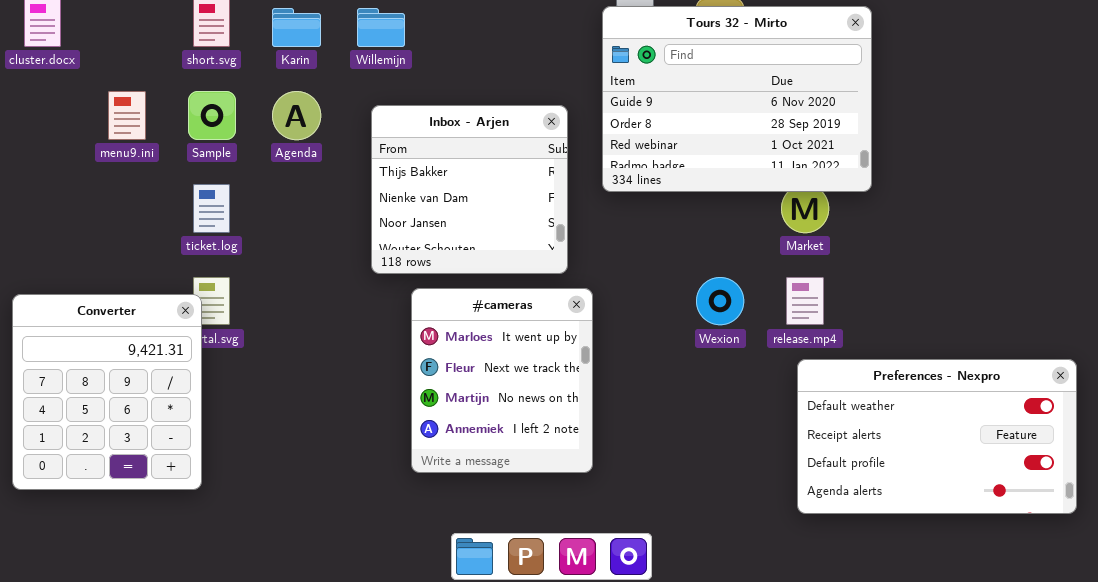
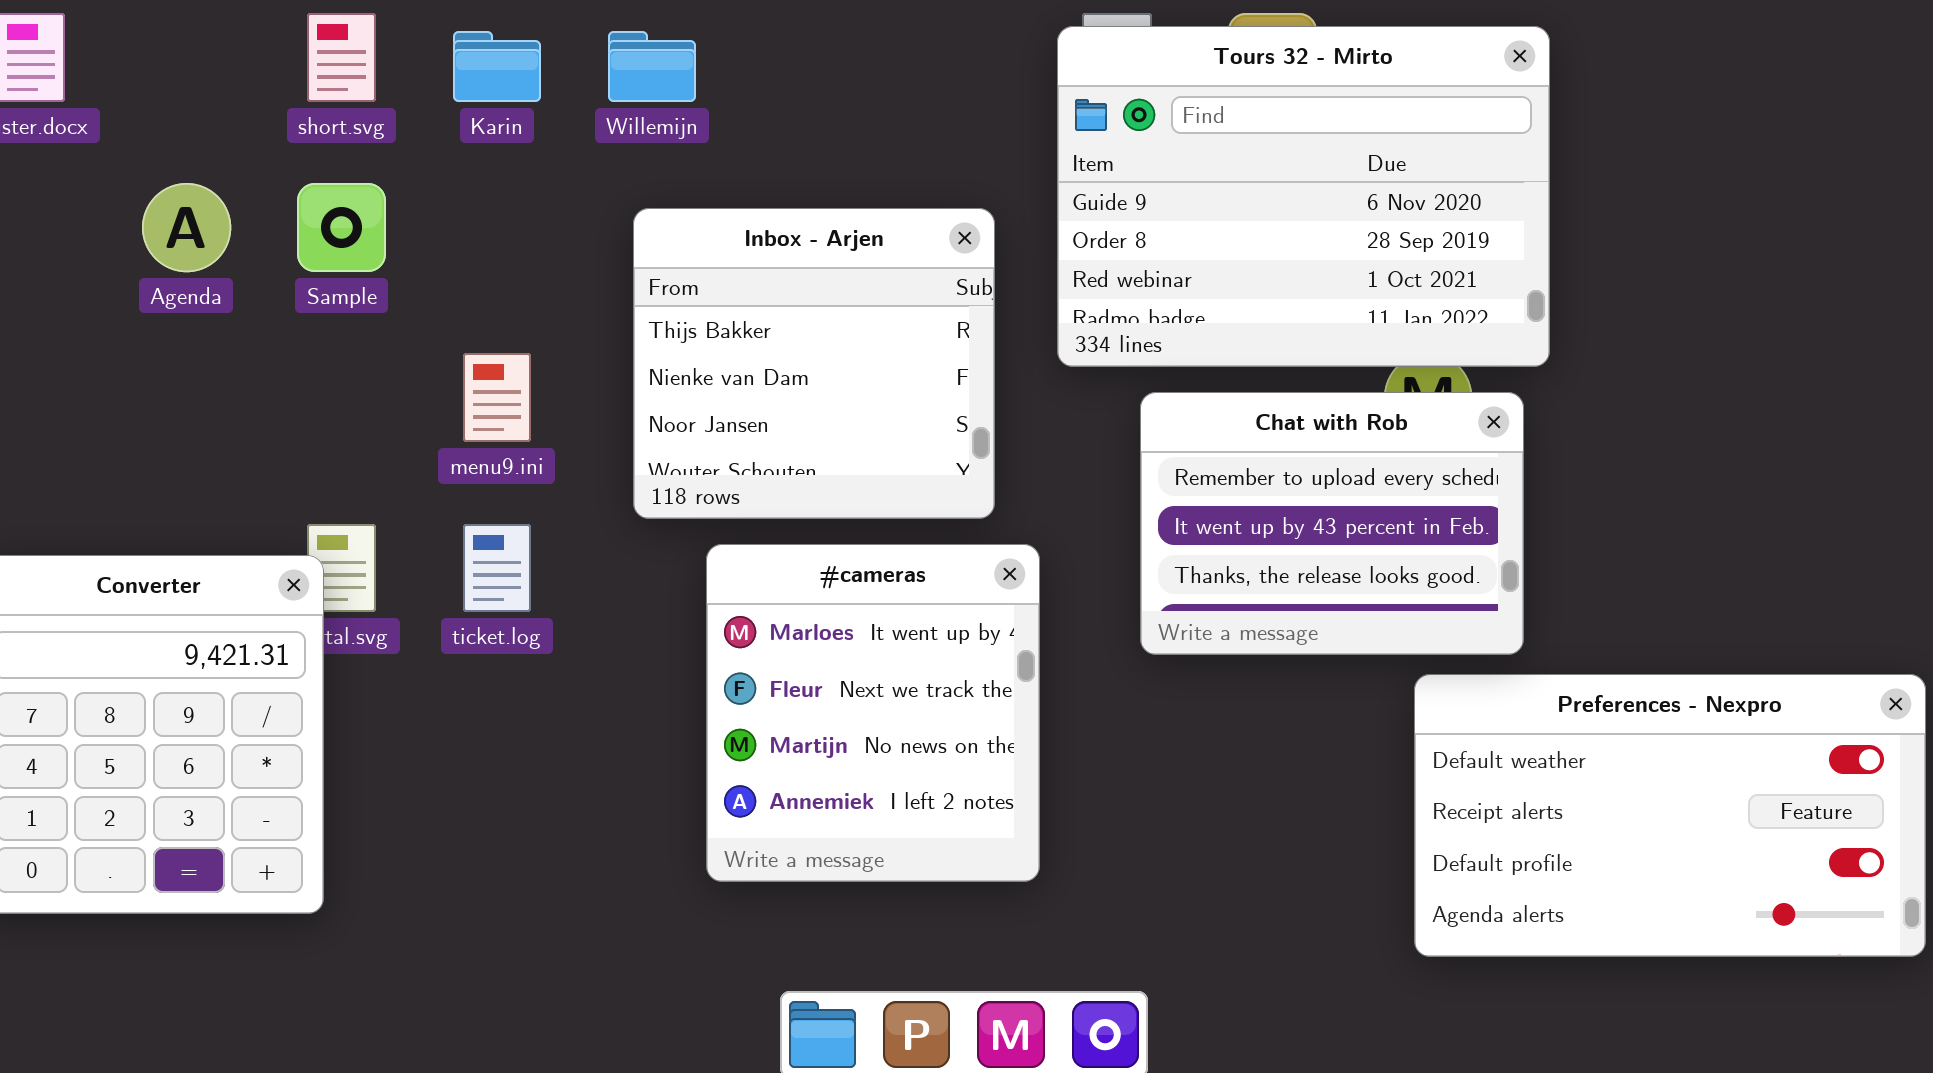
menu9.ini: [108,91,146,140] -> [463,353,531,442], moved
Agenda: [272,91,321,140] -> [142,183,231,272], moved
ticket.log: [193,184,230,233] -> [463,524,531,612], moved
Chat with Rob: none -> [1140,392,1524,655], opened

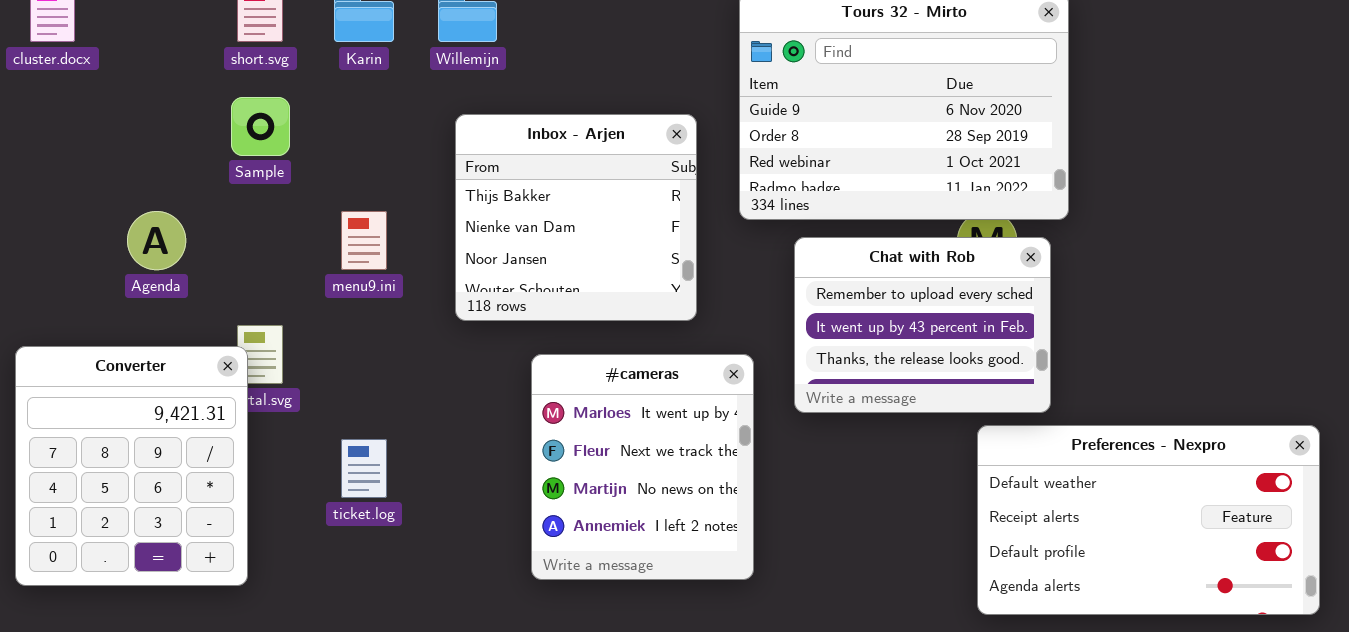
Agenda: [142,183,231,272] -> [127,211,186,270], moved
ticket.log: [463,524,531,612] -> [341,439,387,498], moved
#cameras: [706,544,1040,882] -> [531,354,754,580], moved

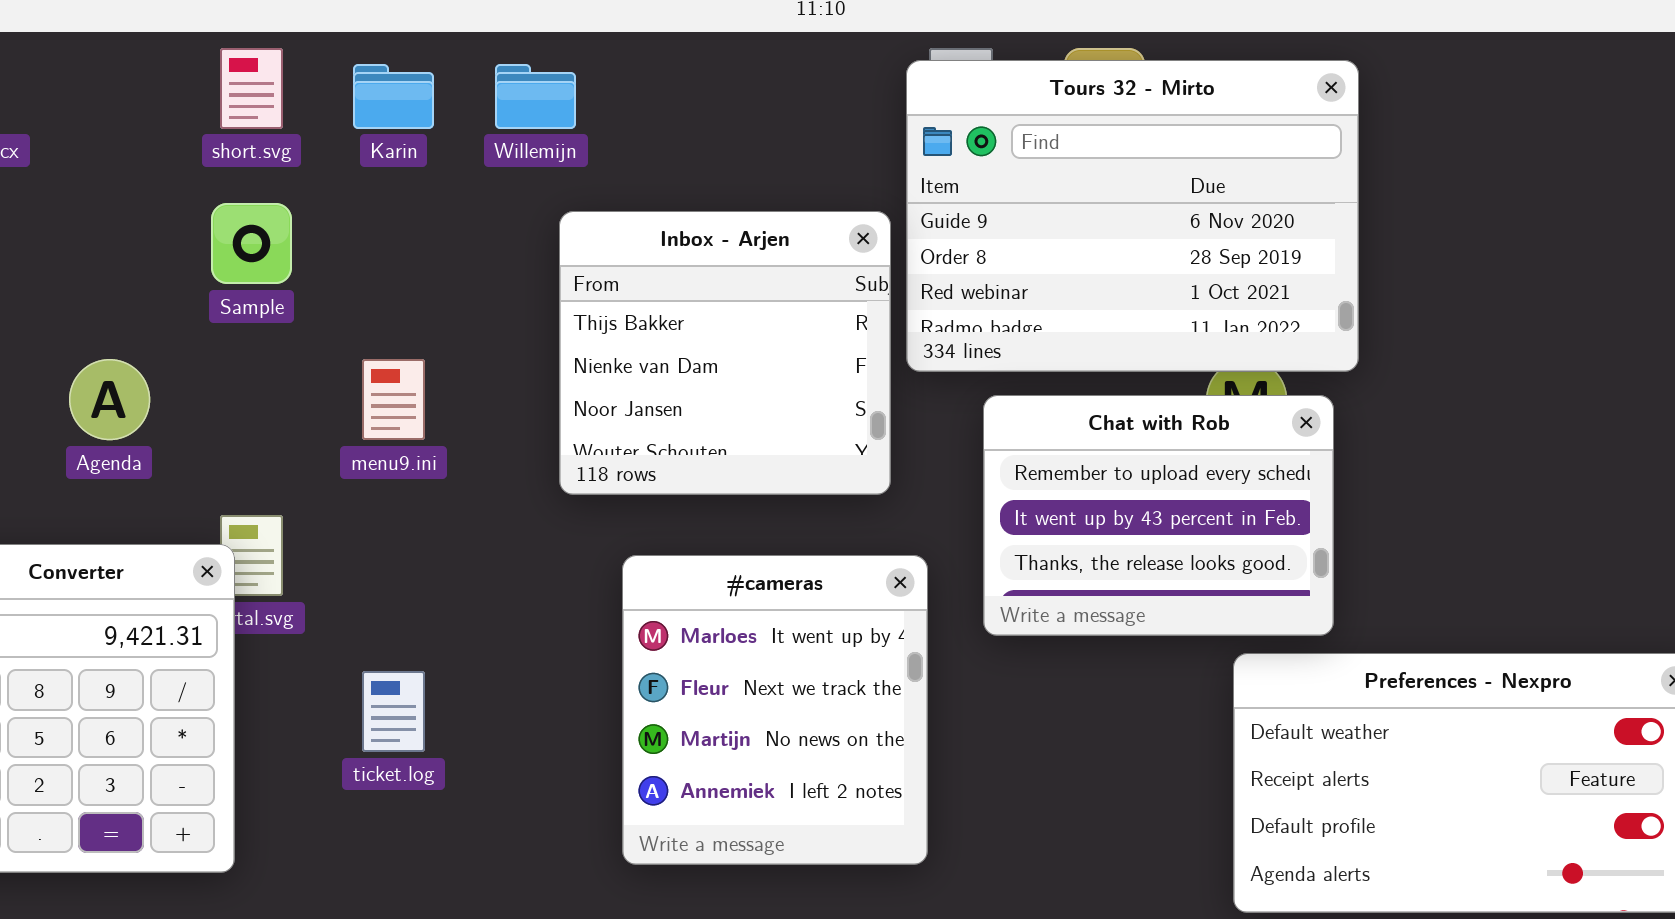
Inbox - Arjen: [455,114,697,321] -> [559,211,891,495], moved

